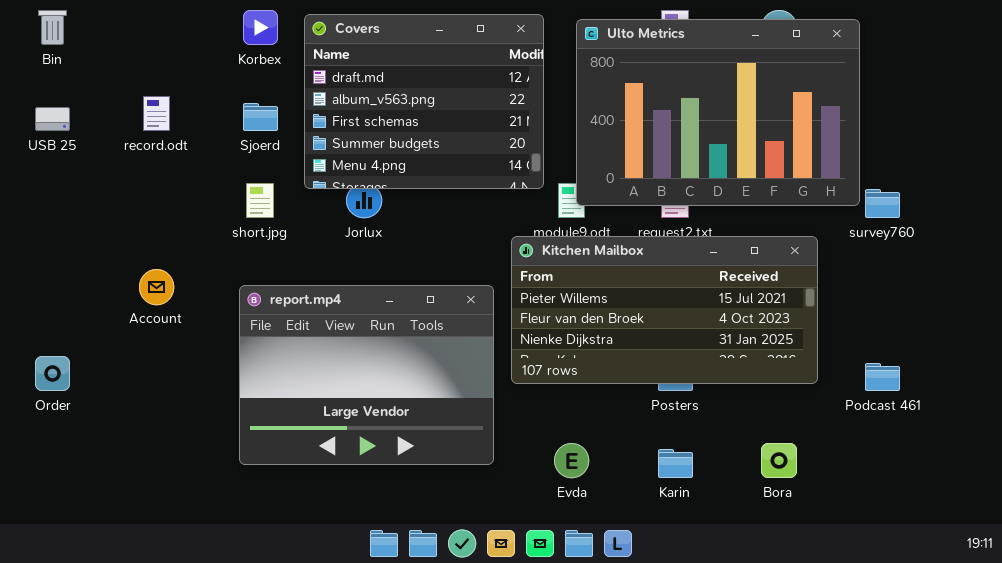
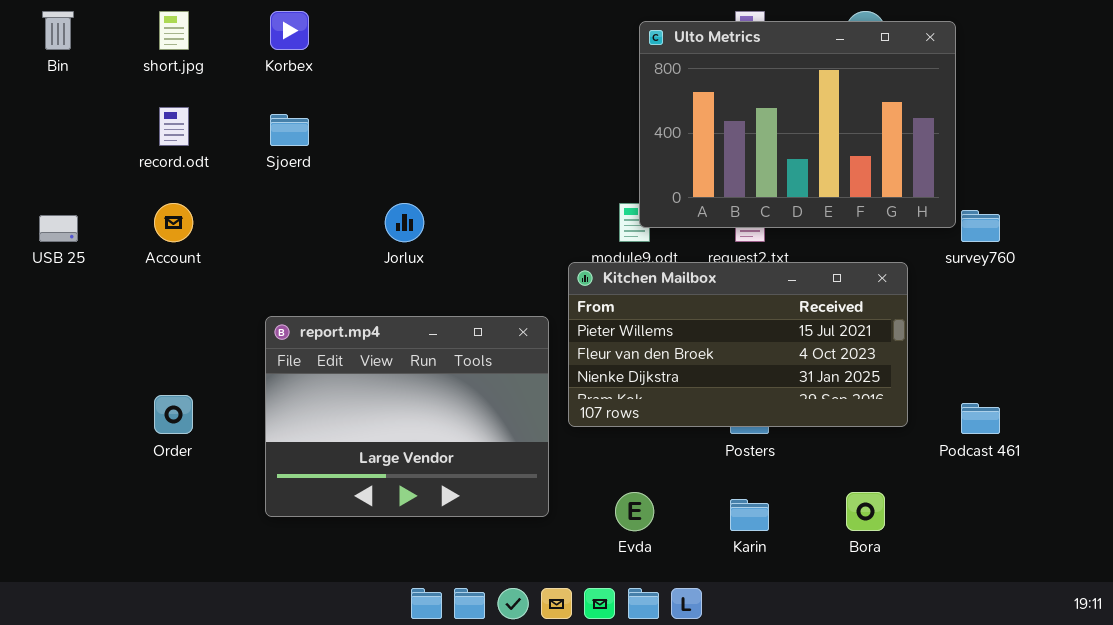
Covers: [304,14,544,189] -> none, closed
USB 25: [35,107,70,131] -> [39,215,78,242], moved
short.jpg: [246,183,274,218] -> [159,11,189,50], moved
Account: [139,269,174,305] -> [154,203,193,242], moved
Order: [35,356,70,391] -> [154,395,193,434], moved

